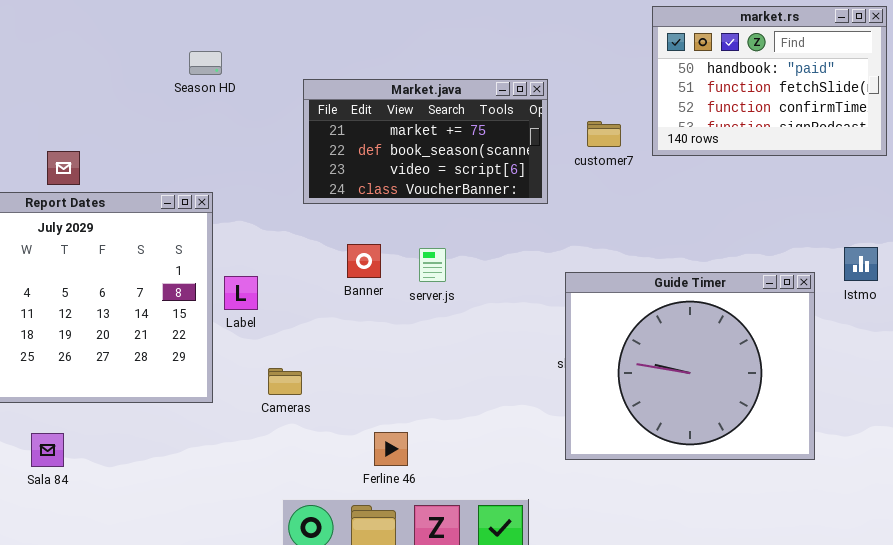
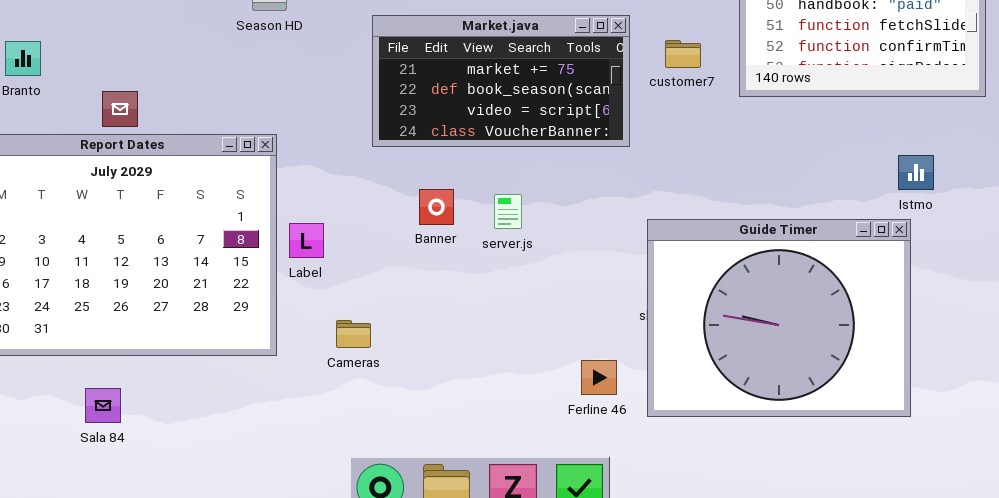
customer7: [587,121,621,147] -> [665,40,701,68], moved
Istmo: [844,247,878,281] -> [898,155,934,190], moved
Ferline 46: [374,432,408,466] -> [581,360,617,395], moved

